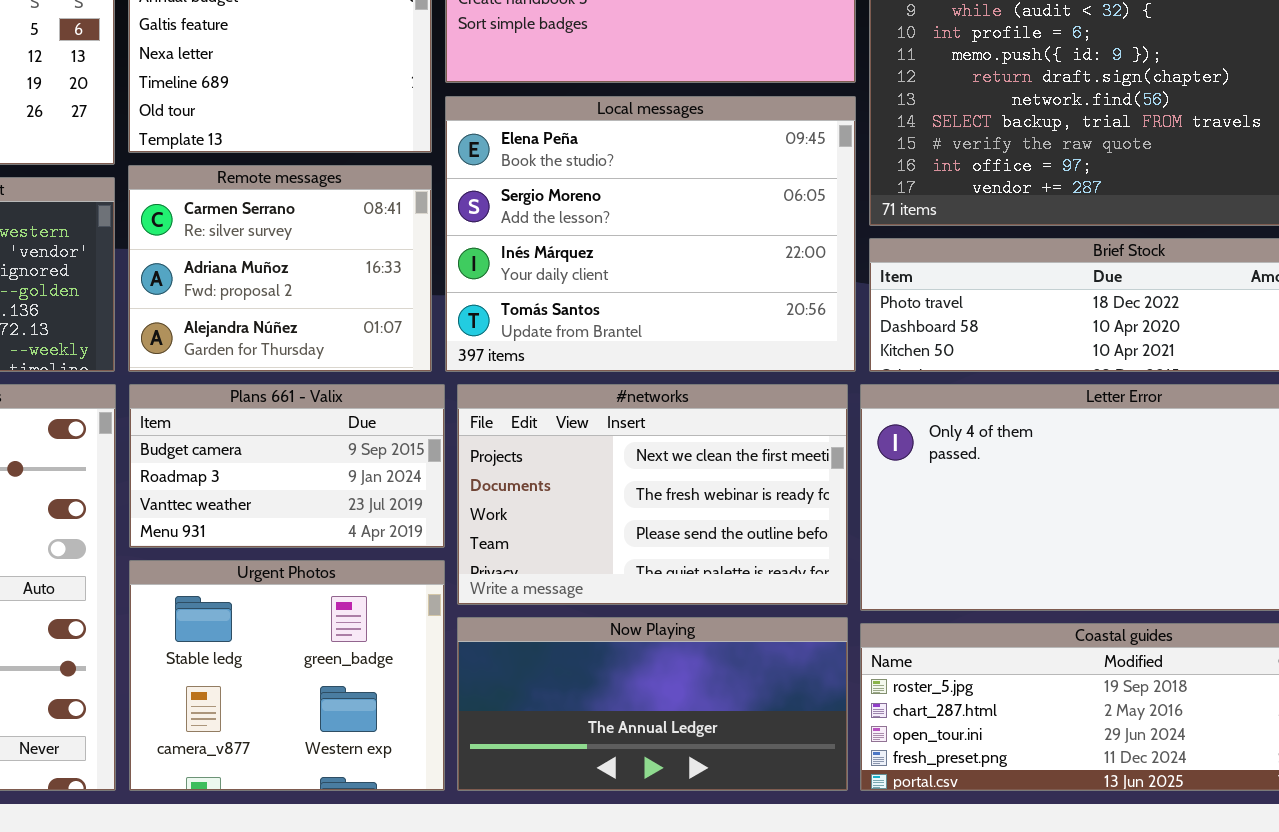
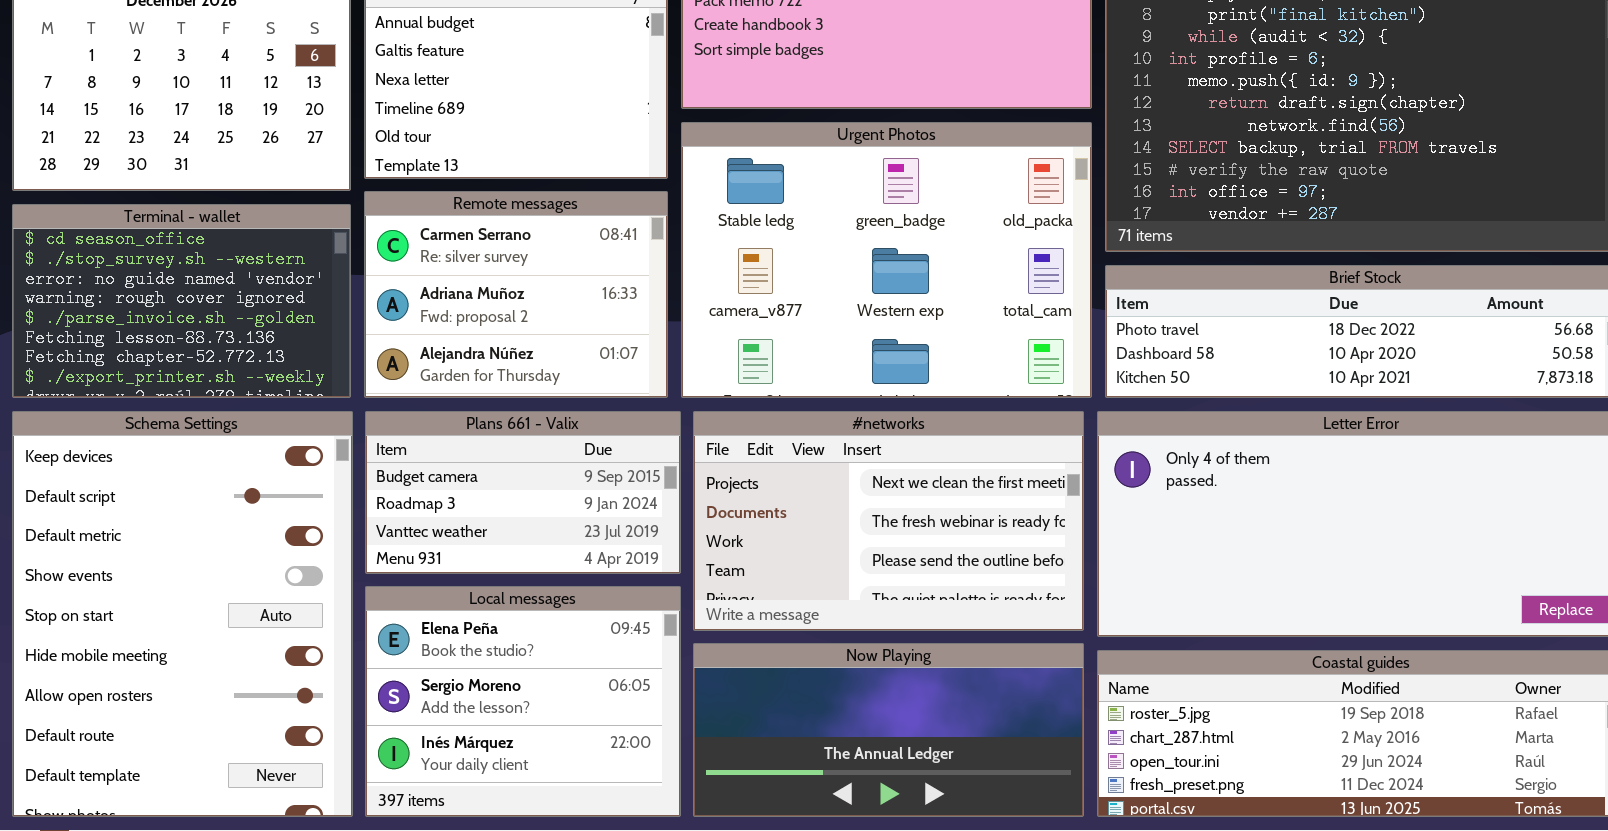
Local messages: [445,96,856,372] -> [365,586,681,817], moved, resized
Urgent Photos: [129,560,445,791] -> [681,122,1092,398], moved, resized

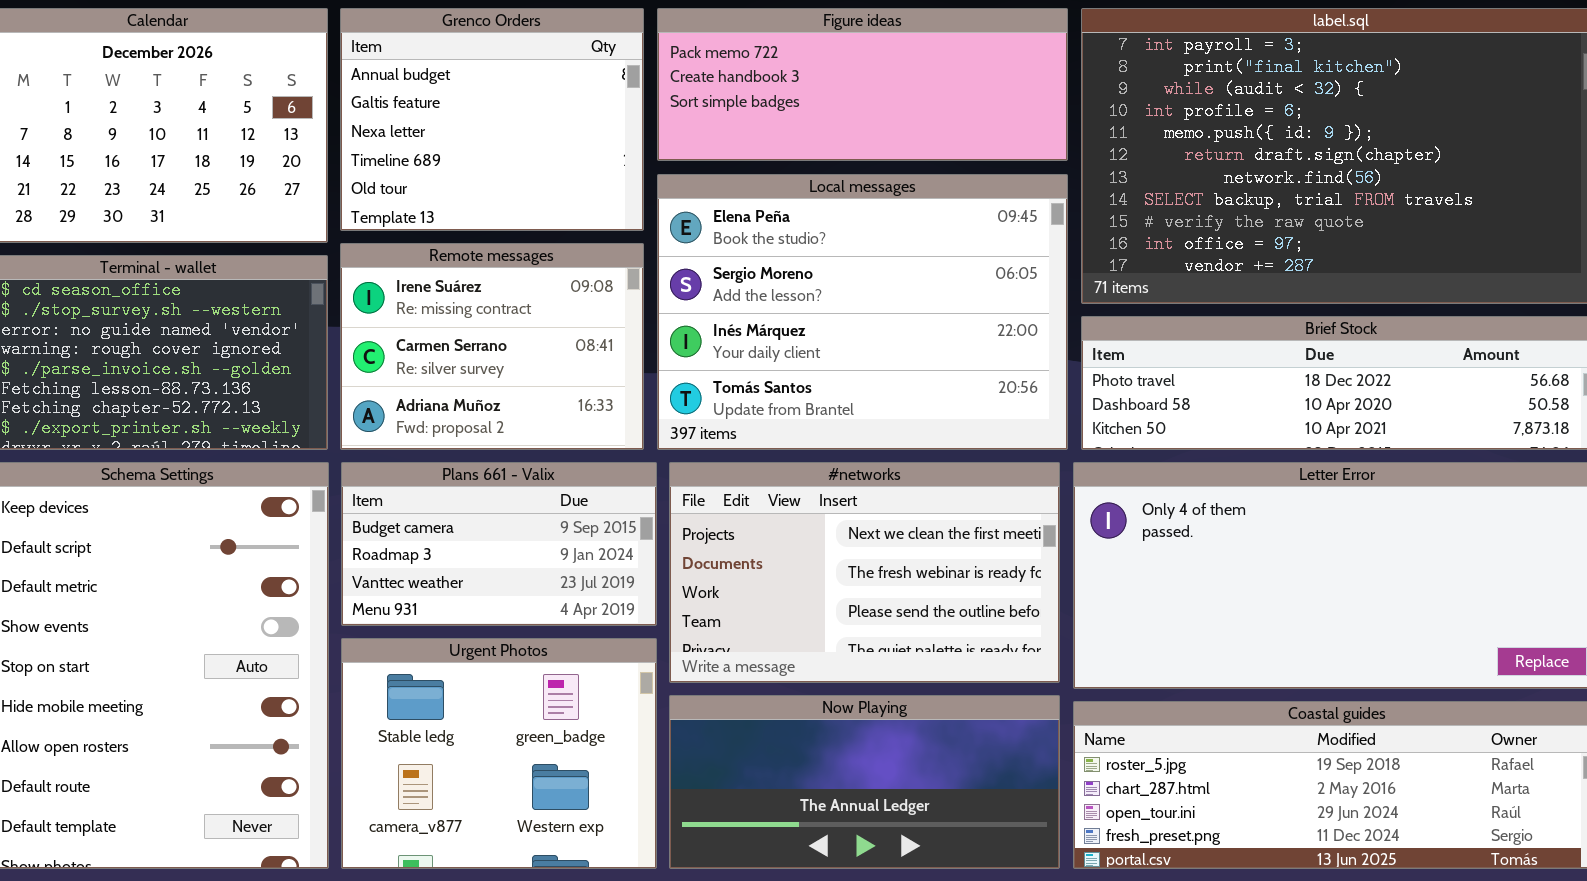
Urgent Photos: [681,122,1092,398] -> [341,638,657,869], moved, resized
Remote messages: [364,191,668,398] -> [340,243,644,450], scrolled up 1 row
Local messages: [365,586,681,817] -> [657,174,1068,450], moved, resized

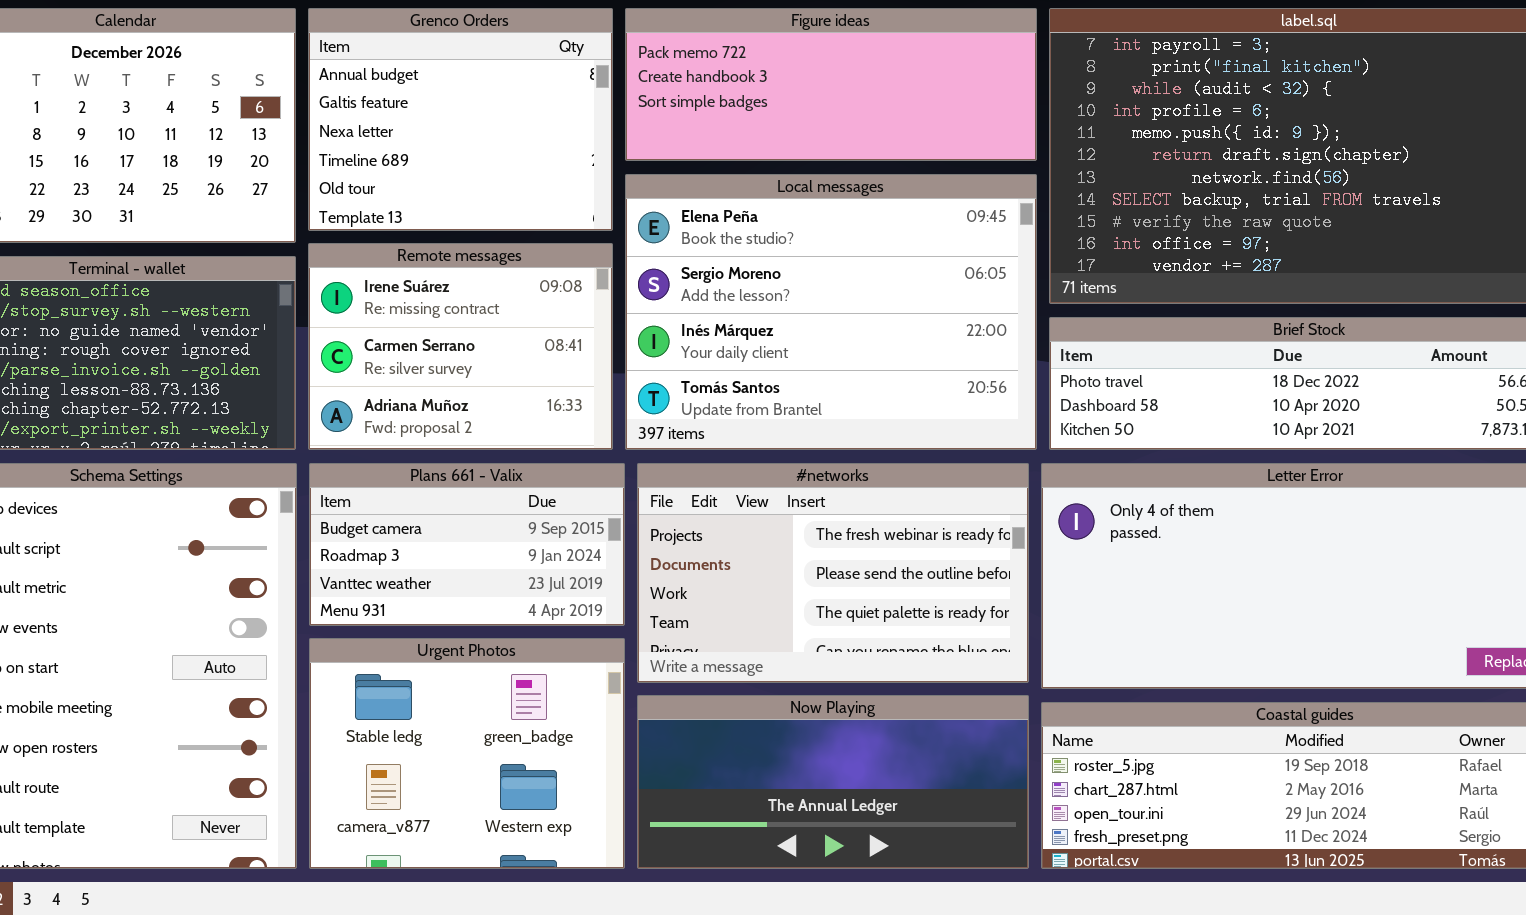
#networks: [669,462,1060,683] -> [637,463,1029,683], scrolled down 1 row

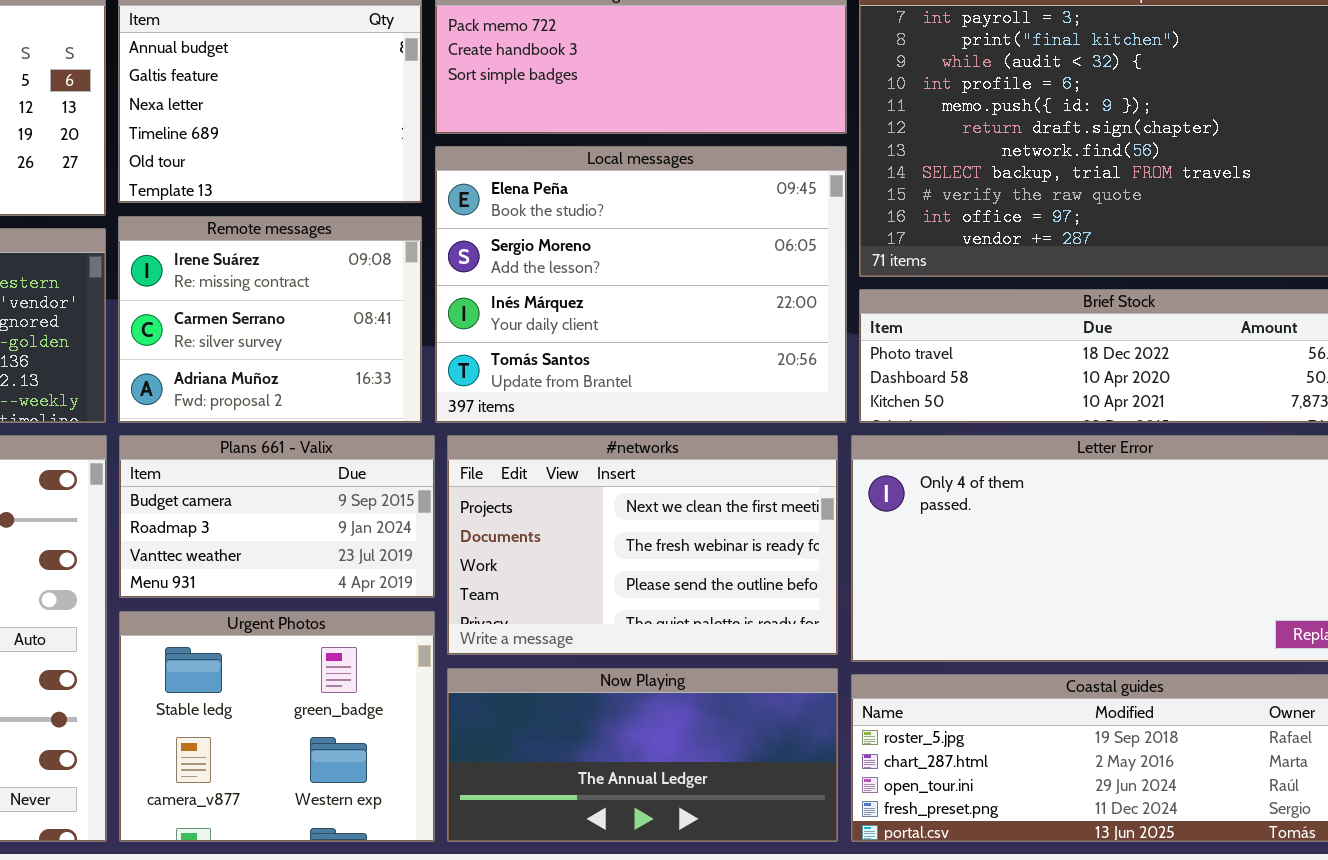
#networks: [637,463,1029,683] -> [447,435,838,655], scrolled up 1 row

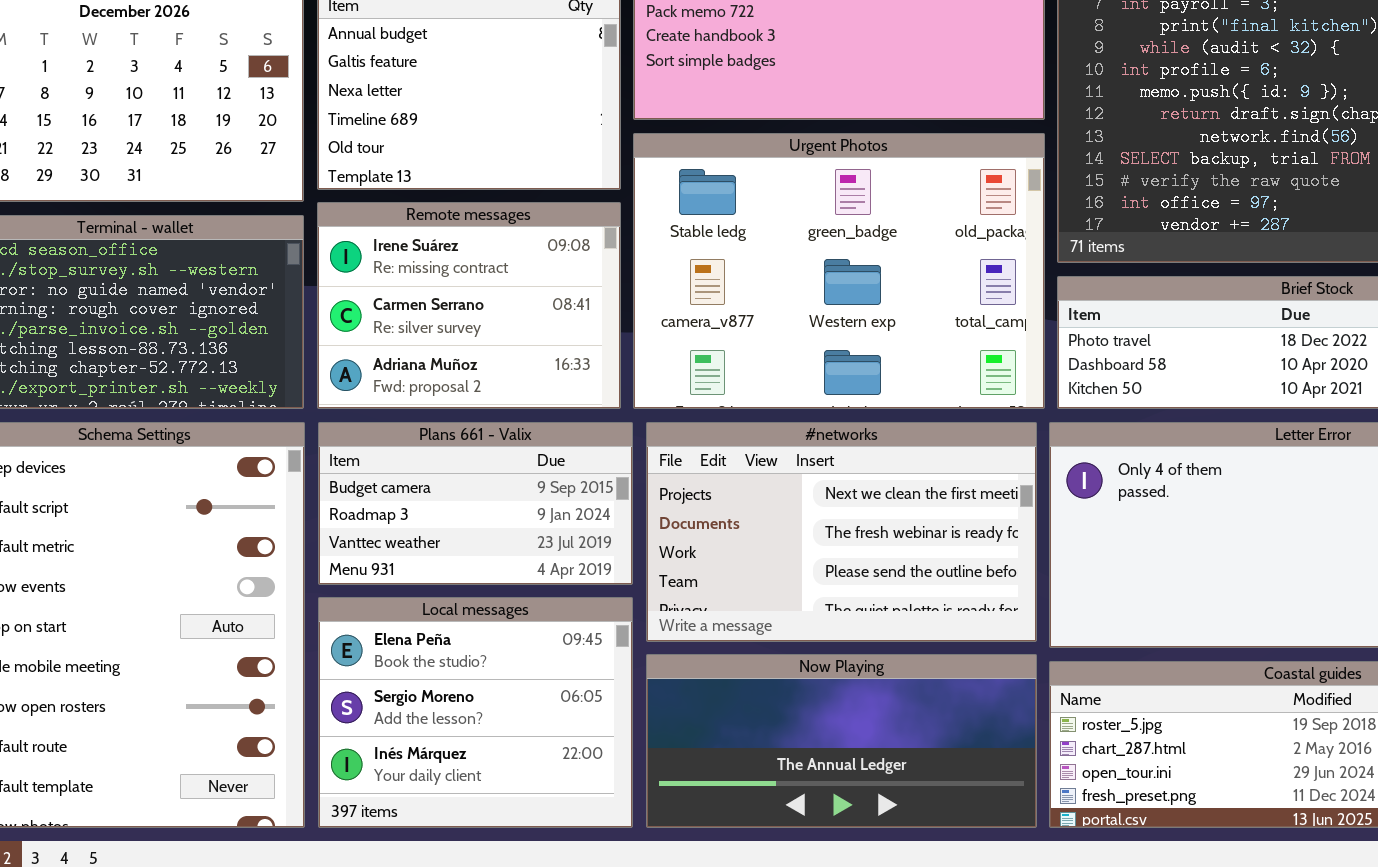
Local messages: [435,146,847,423] -> [318,597,633,828], moved, resized
Urgent Photos: [119,611,435,842] -> [633,133,1045,409], moved, resized

